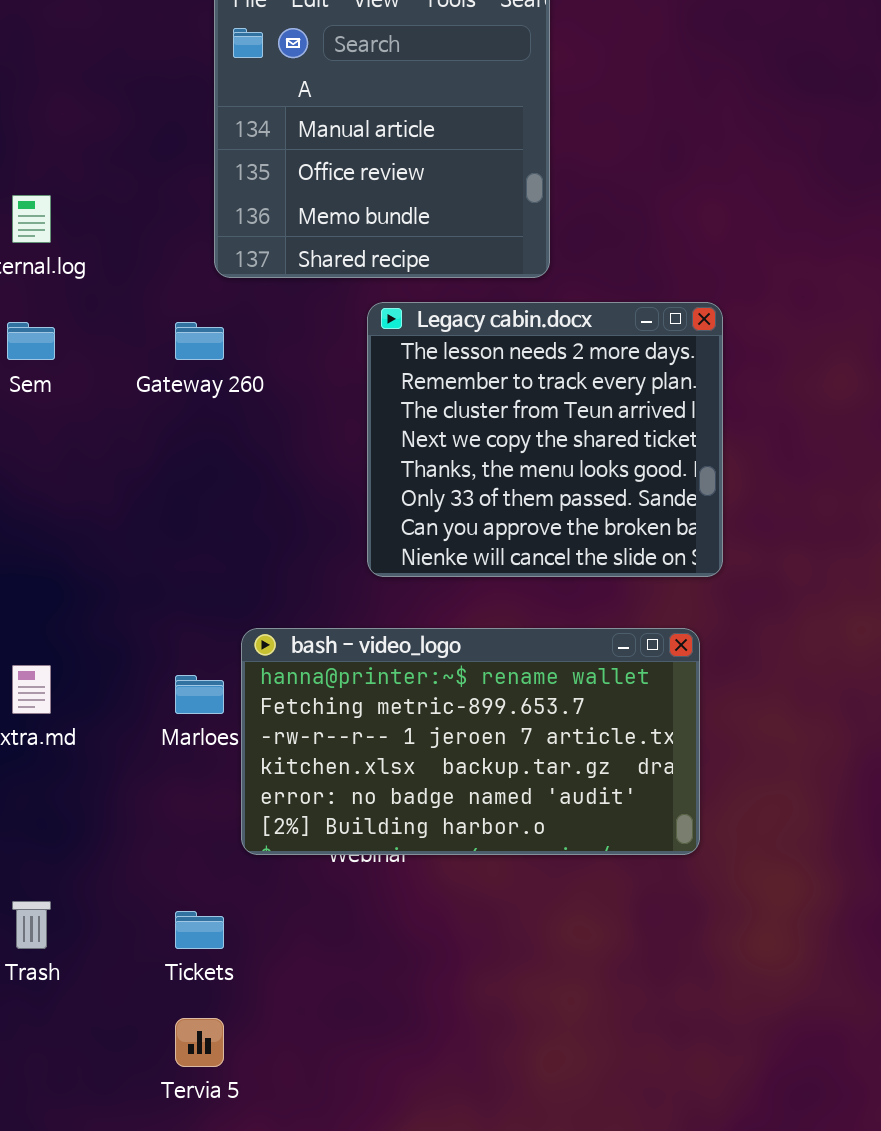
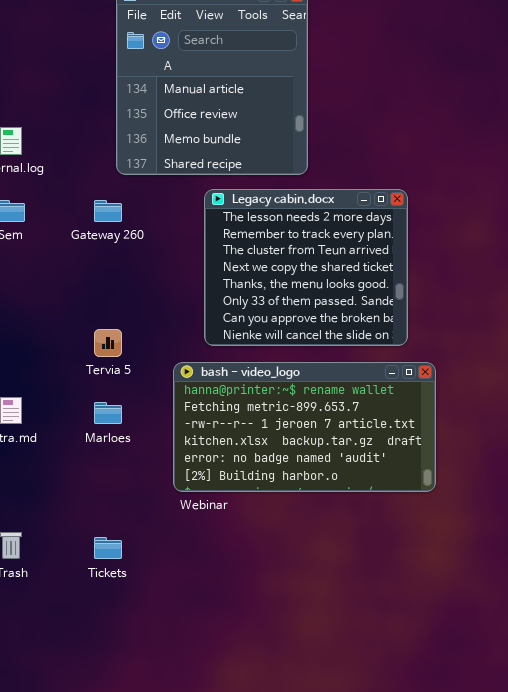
bash - video_logo: [241,628,700,855] -> [173,362,436,492], moved
Tervia 5: [175,1018,224,1067] -> [94,329,122,357], moved

